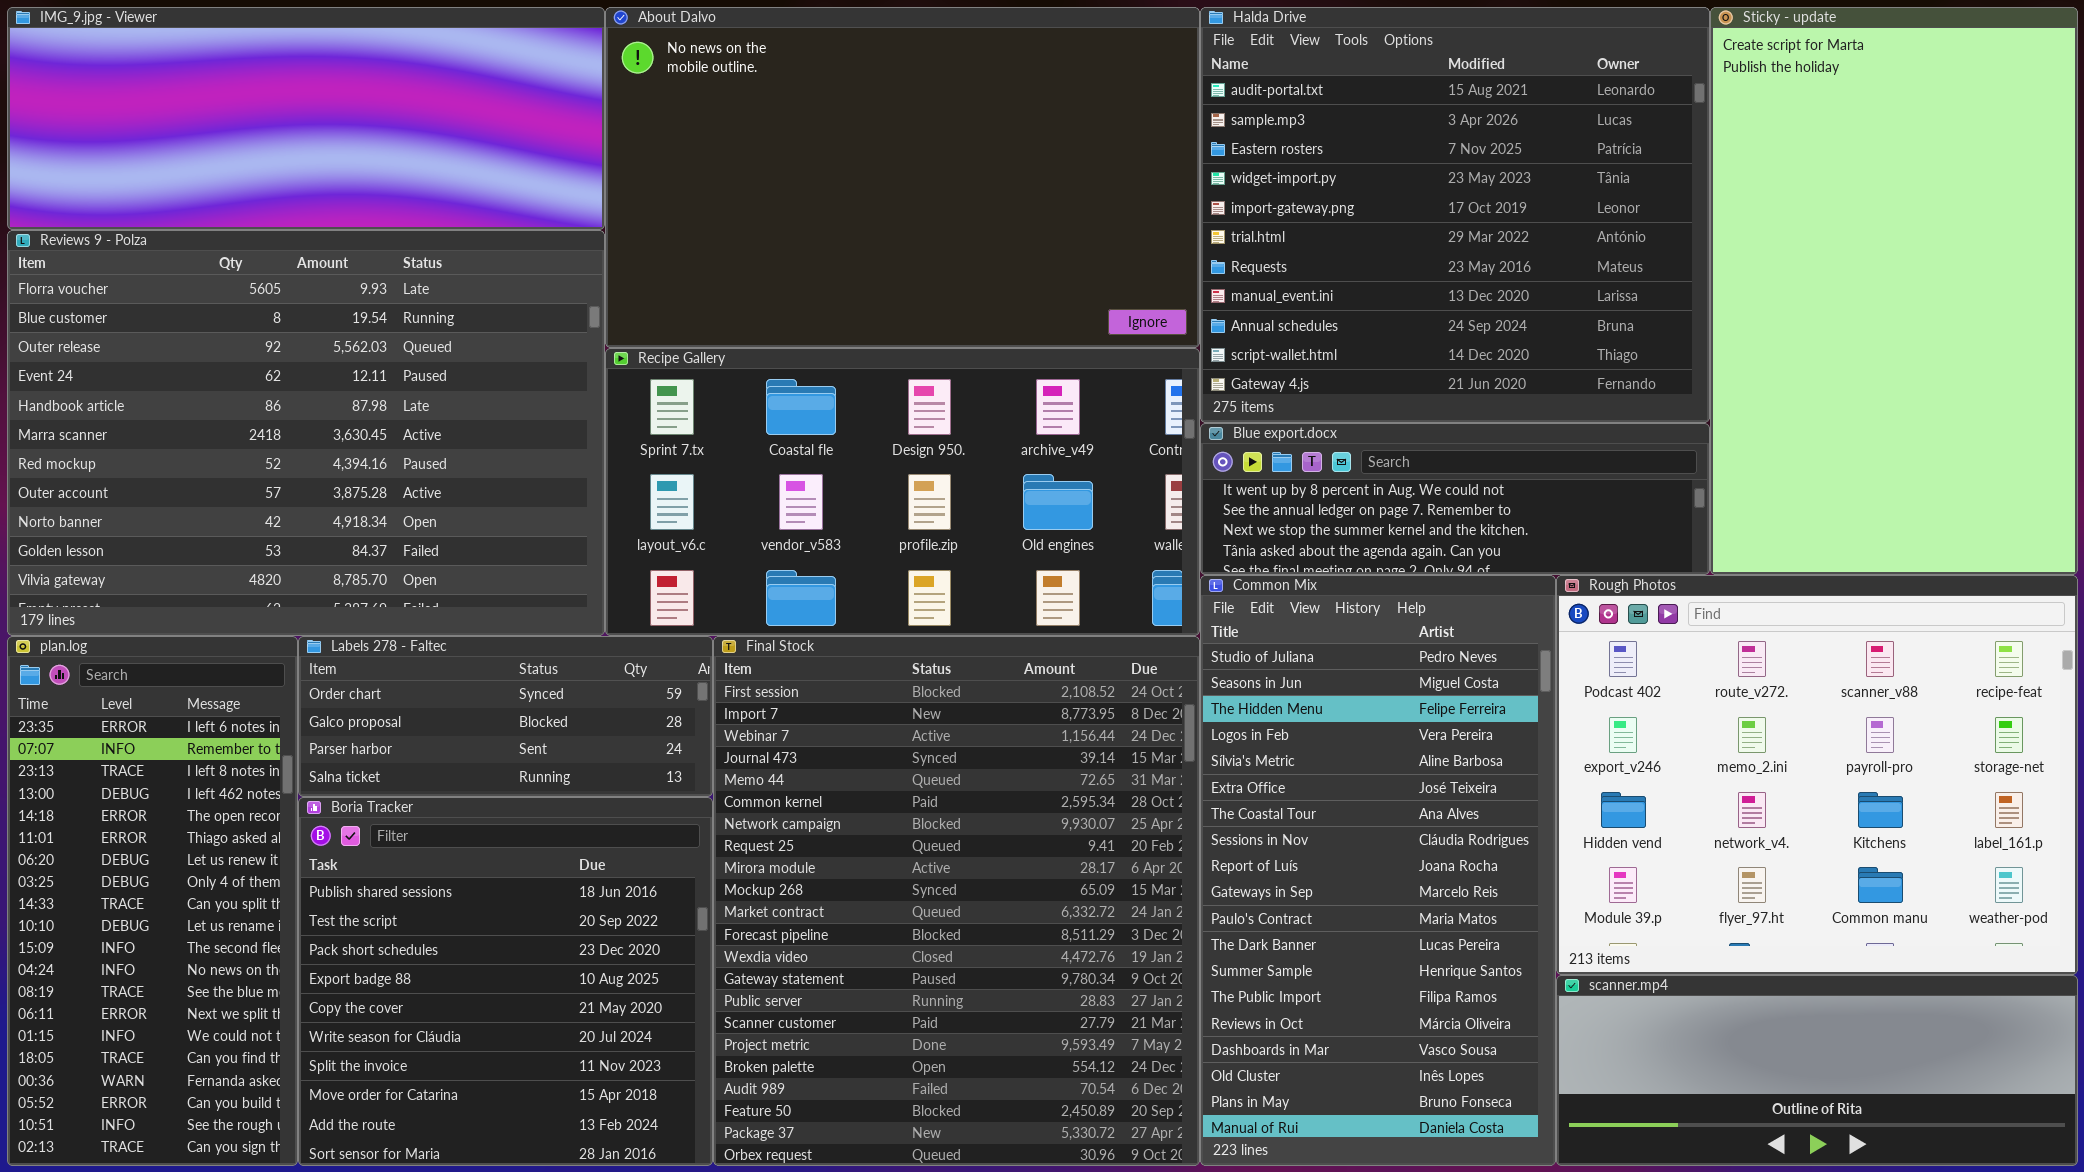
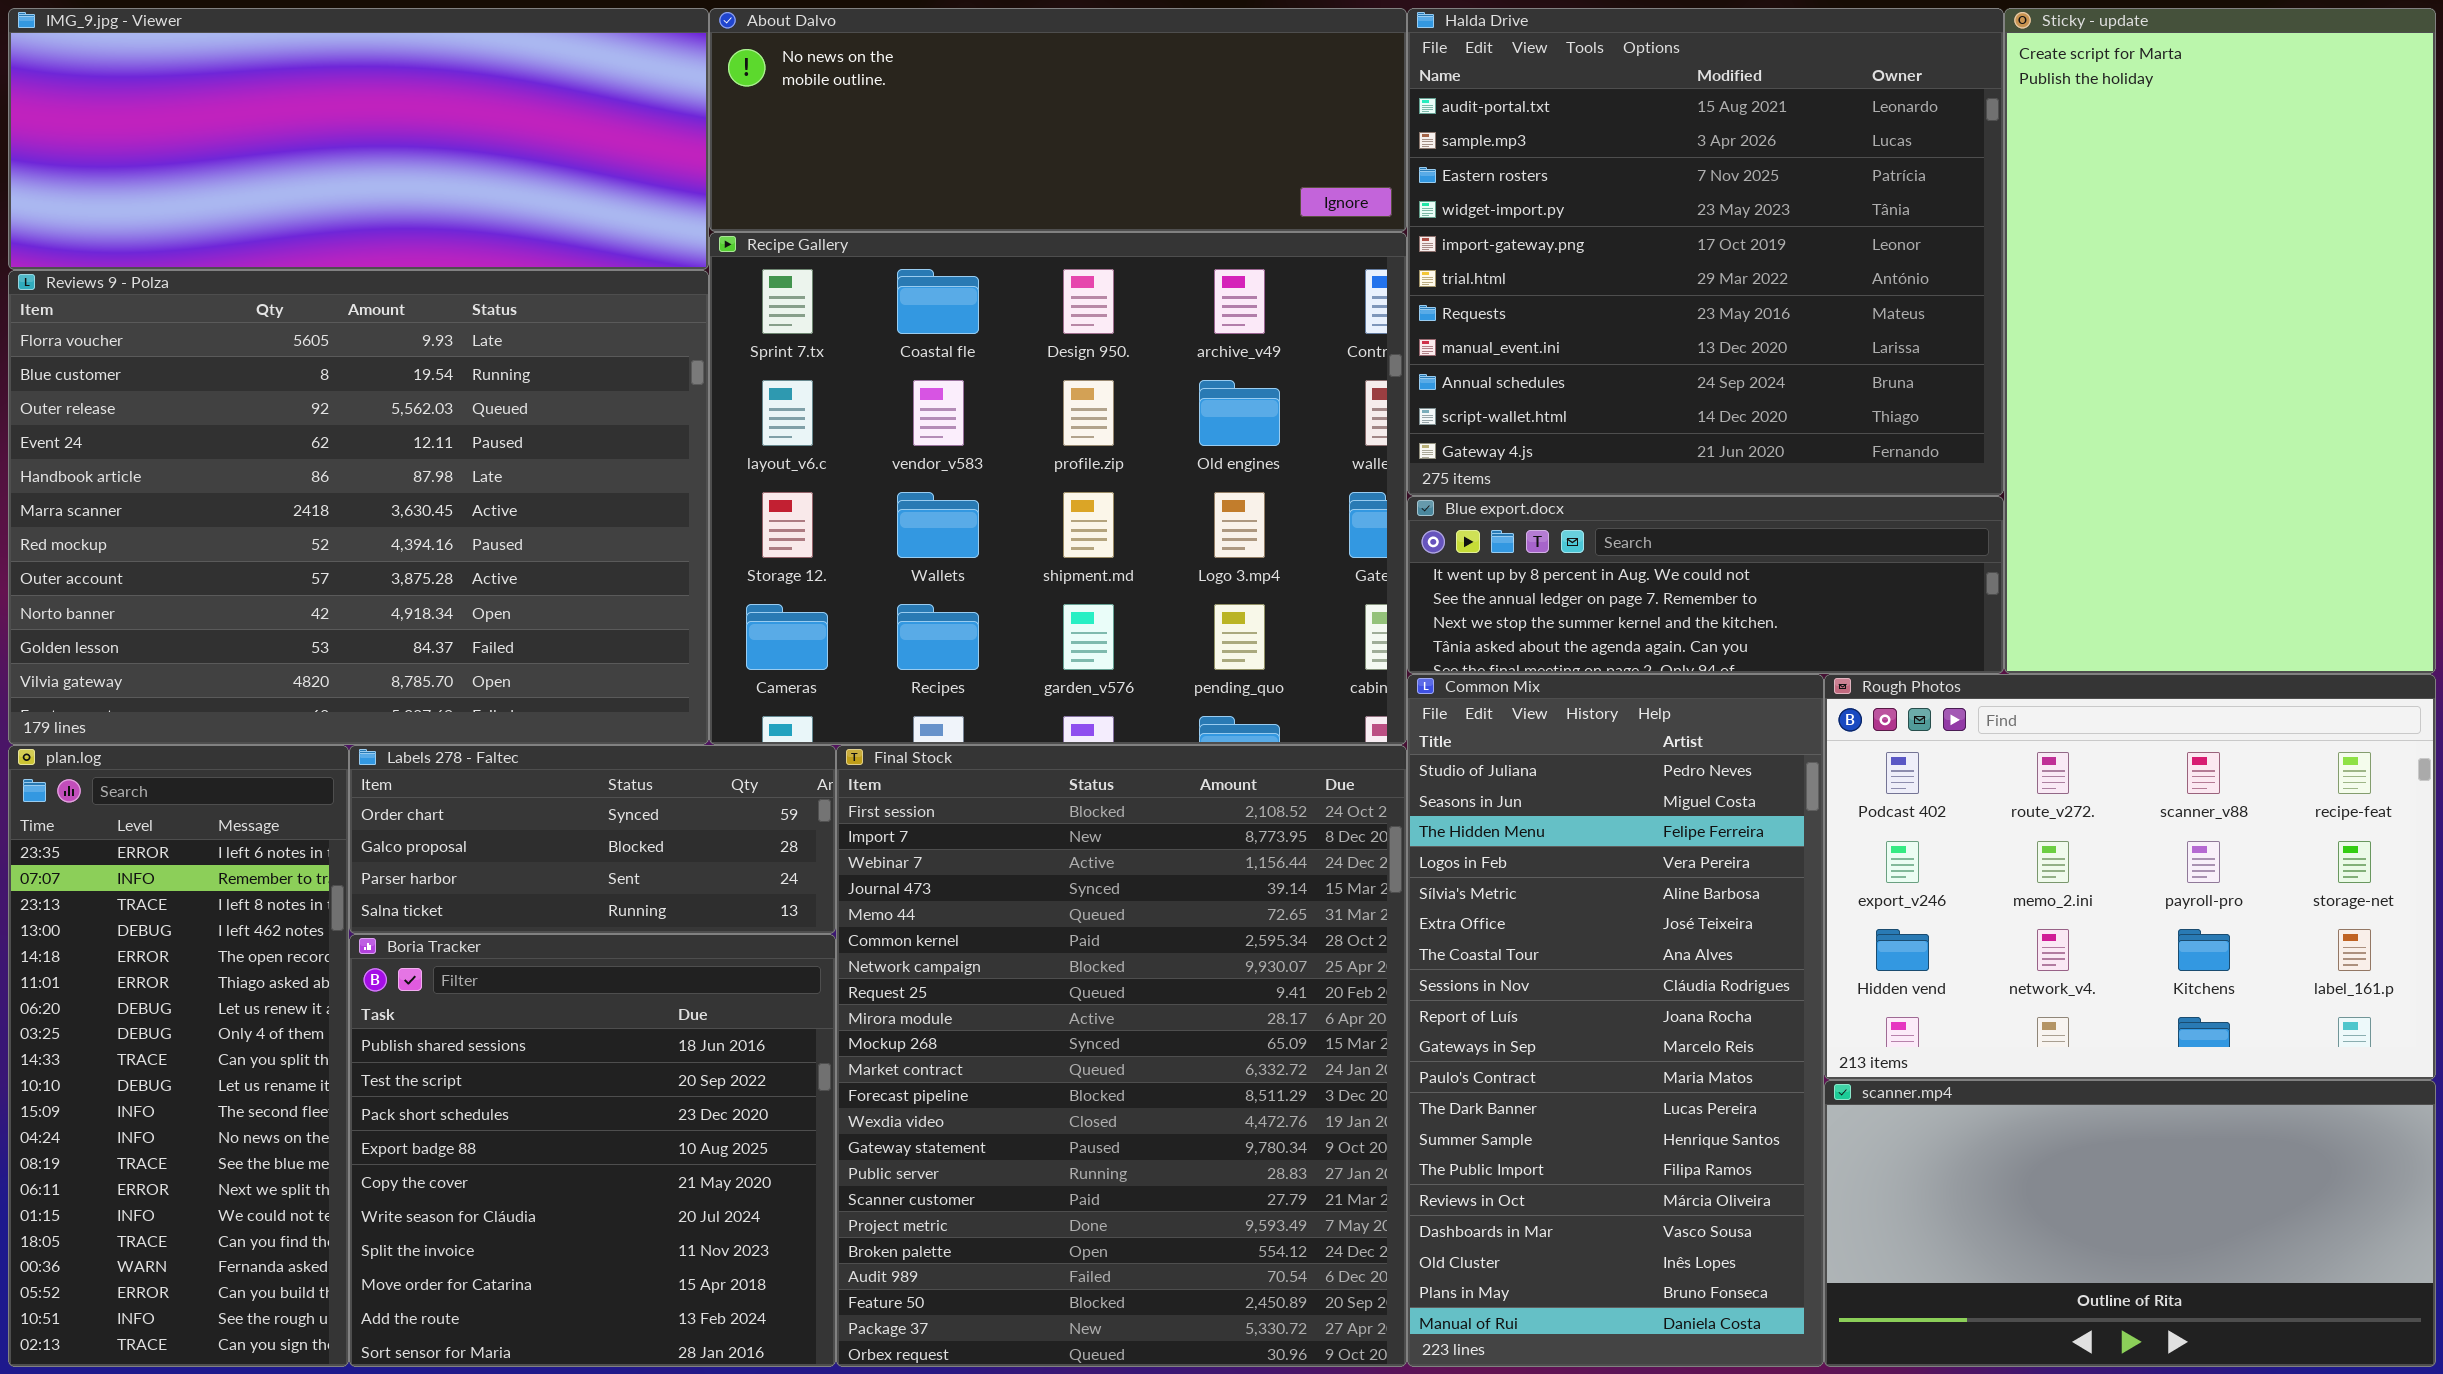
About Dalvo: [605,7,1200,348] -> [709,8,1407,232], resized
Recipe Gallery: [605,348,1200,636] -> [709,232,1407,745], resized
Rough Photos: [1556,575,2078,975] -> [1824,674,2436,1080], resized
scanner.mp4: [1556,975,2078,1166] -> [1824,1080,2436,1367], resized

